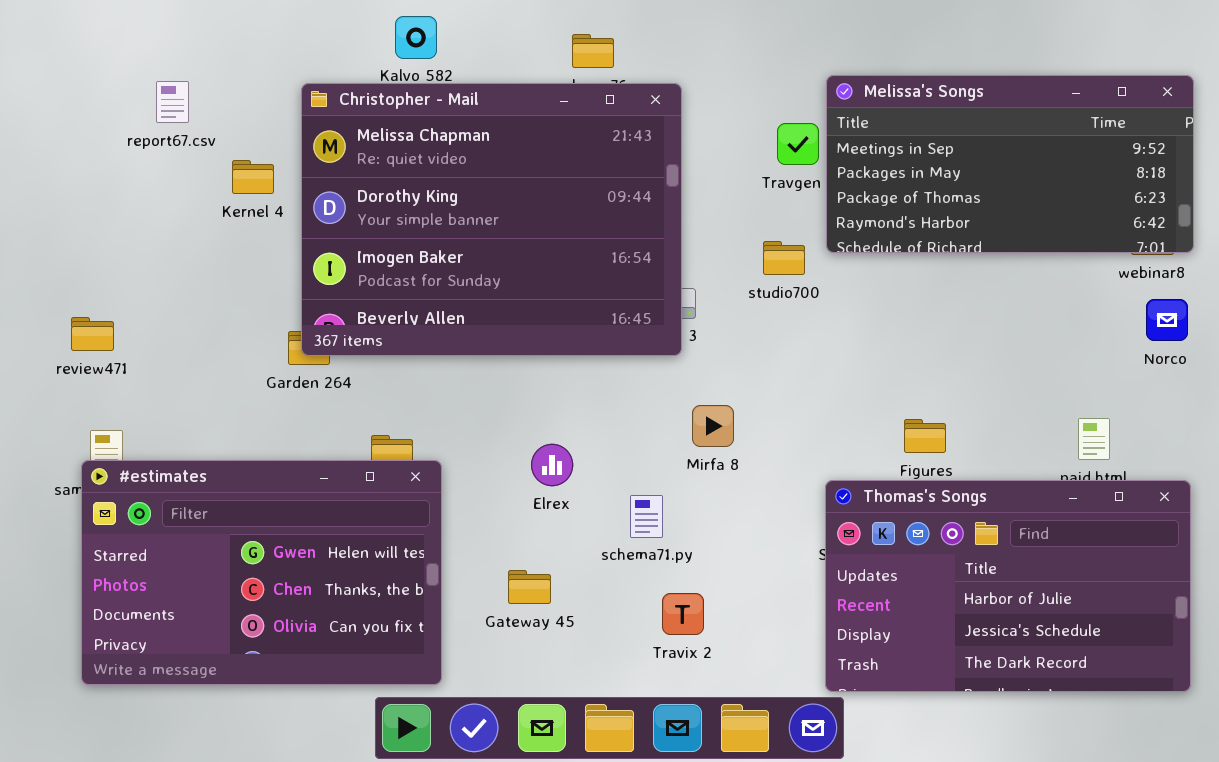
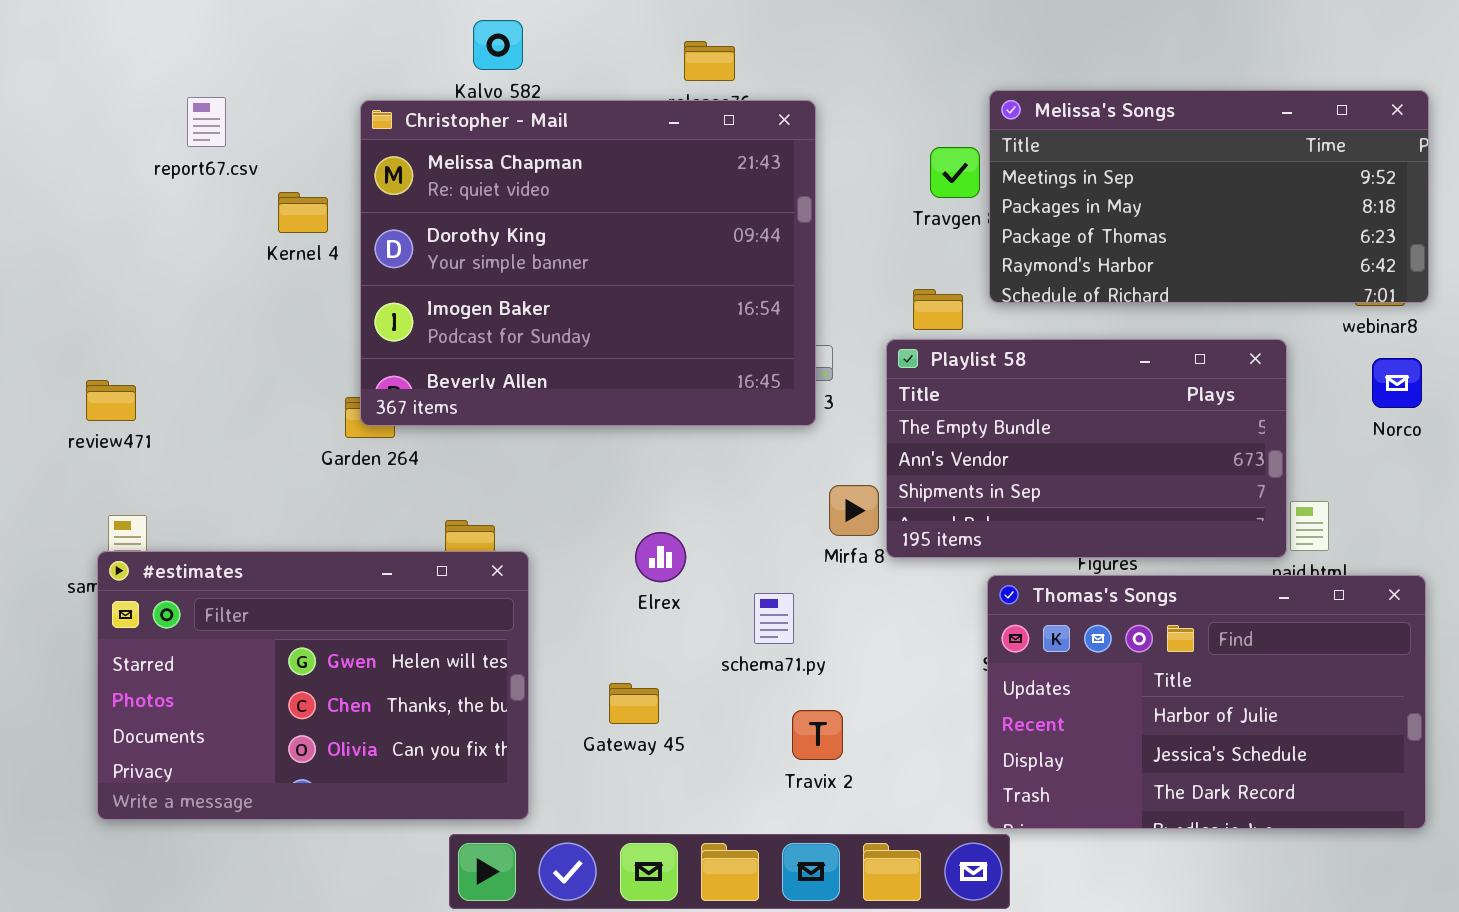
Playlist 58: none -> [886,339,1287,558], opened

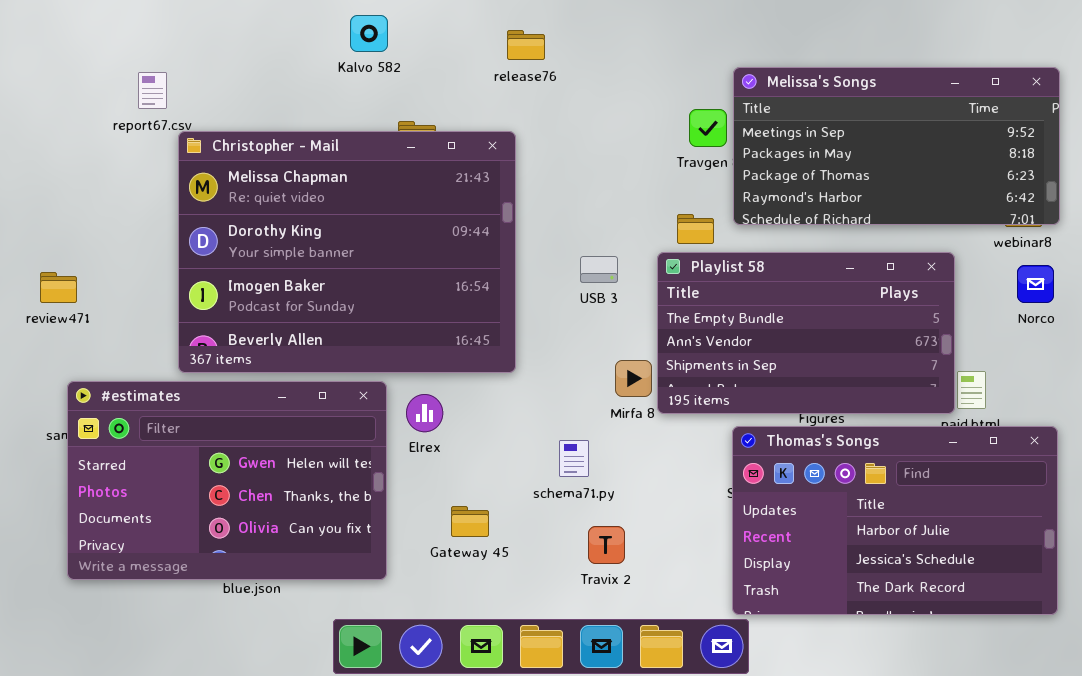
Christopher - Mail: [360,100,816,426] -> [178,131,516,373], moved
review471: [86,380,136,421] -> [40,272,77,303], moved
Elrex: [635,532,686,582] -> [406,394,443,432], moved
#estimates: [97,551,529,820] -> [67,381,387,580], moved

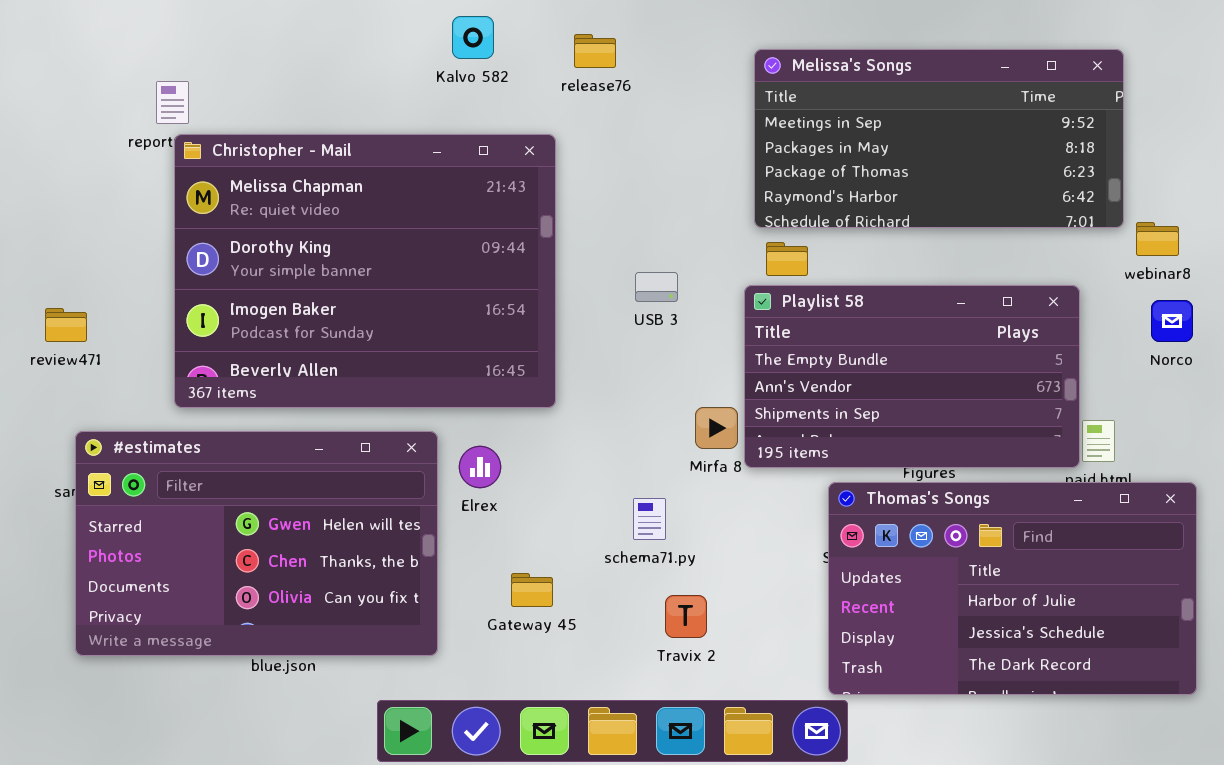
Kalvo 582: [350,15,388,52] -> [452,16,494,59], moved
Melissa's Songs: [733,67,1060,225] -> [754,49,1124,228], moved
Christopher - Mail: [178,131,516,373] -> [174,134,556,408], moved
USB 3: [580,256,618,283] -> [635,272,678,302], moved

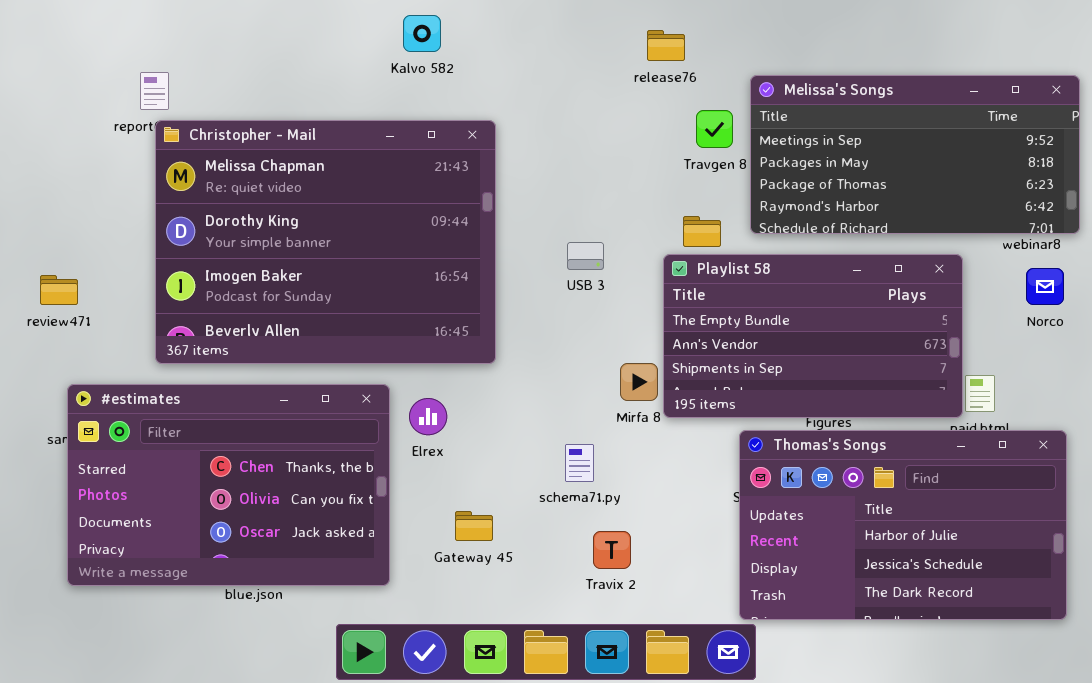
release76: [574,34,616,68] -> [647,30,685,61], moved
Melissa's Songs: [754,49,1124,228] -> [750,75,1080,234], moved
#estimates: [75,431,438,656] -> [67,384,390,586], scrolled down 1 row

